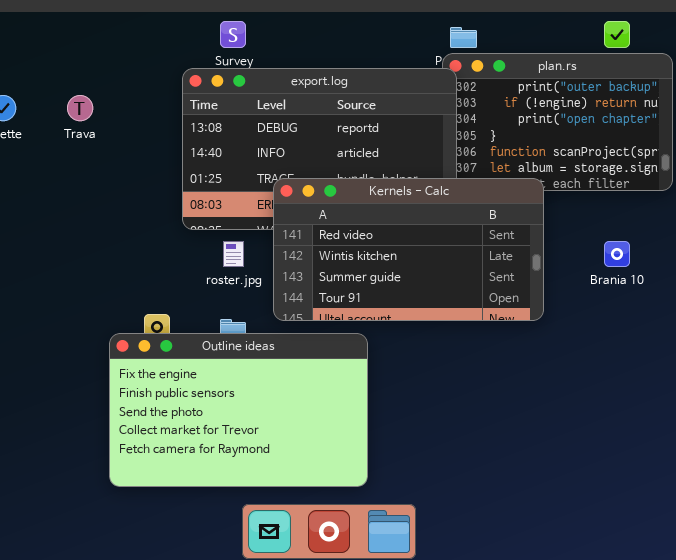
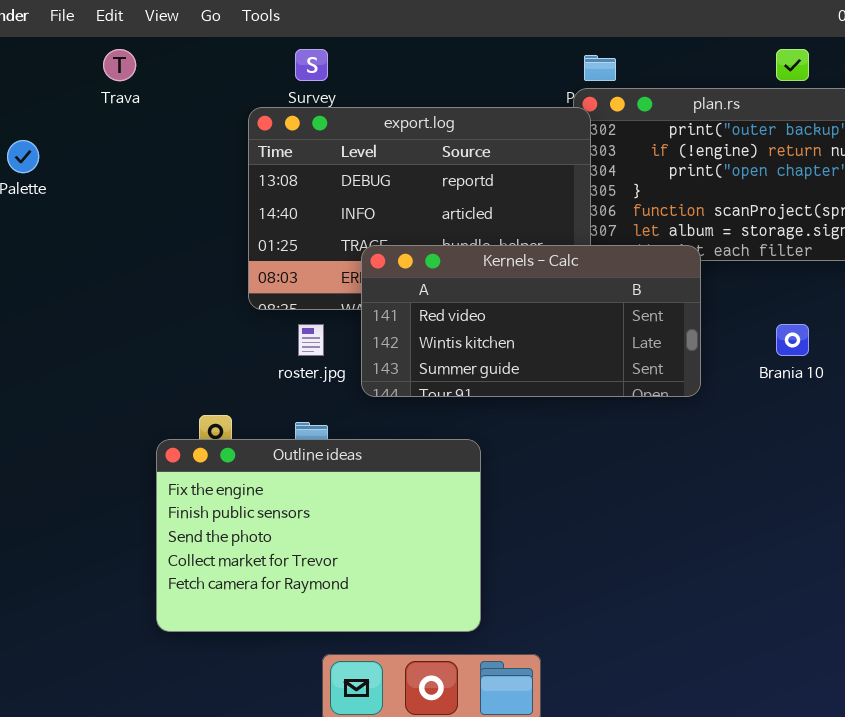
Trava: [67,95,93,121] -> [103,49,136,81], moved
Kernels - Calc: [273,178,544,321] -> [361,245,701,397], resized

